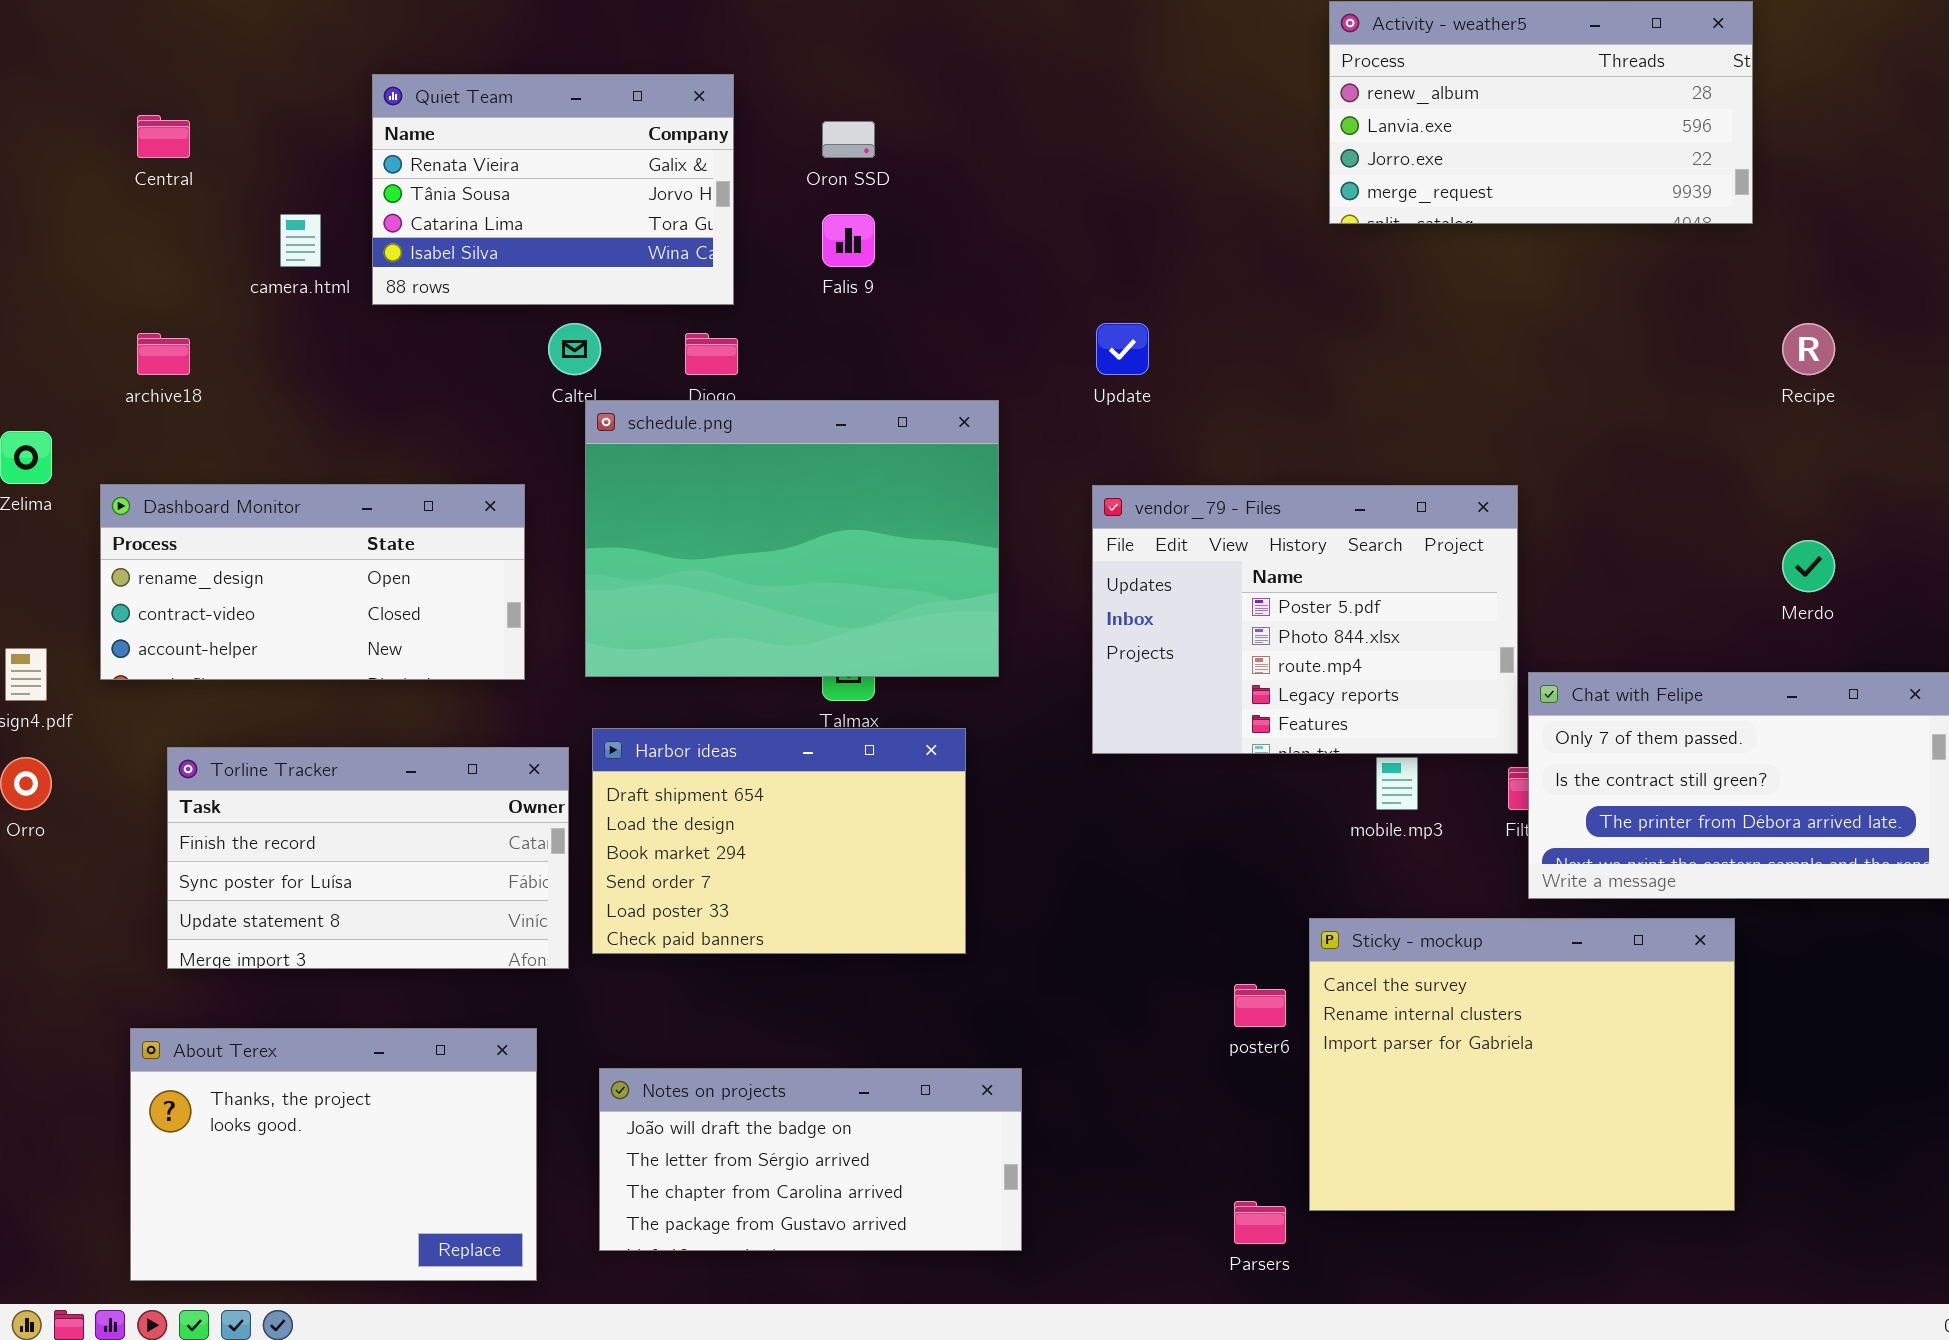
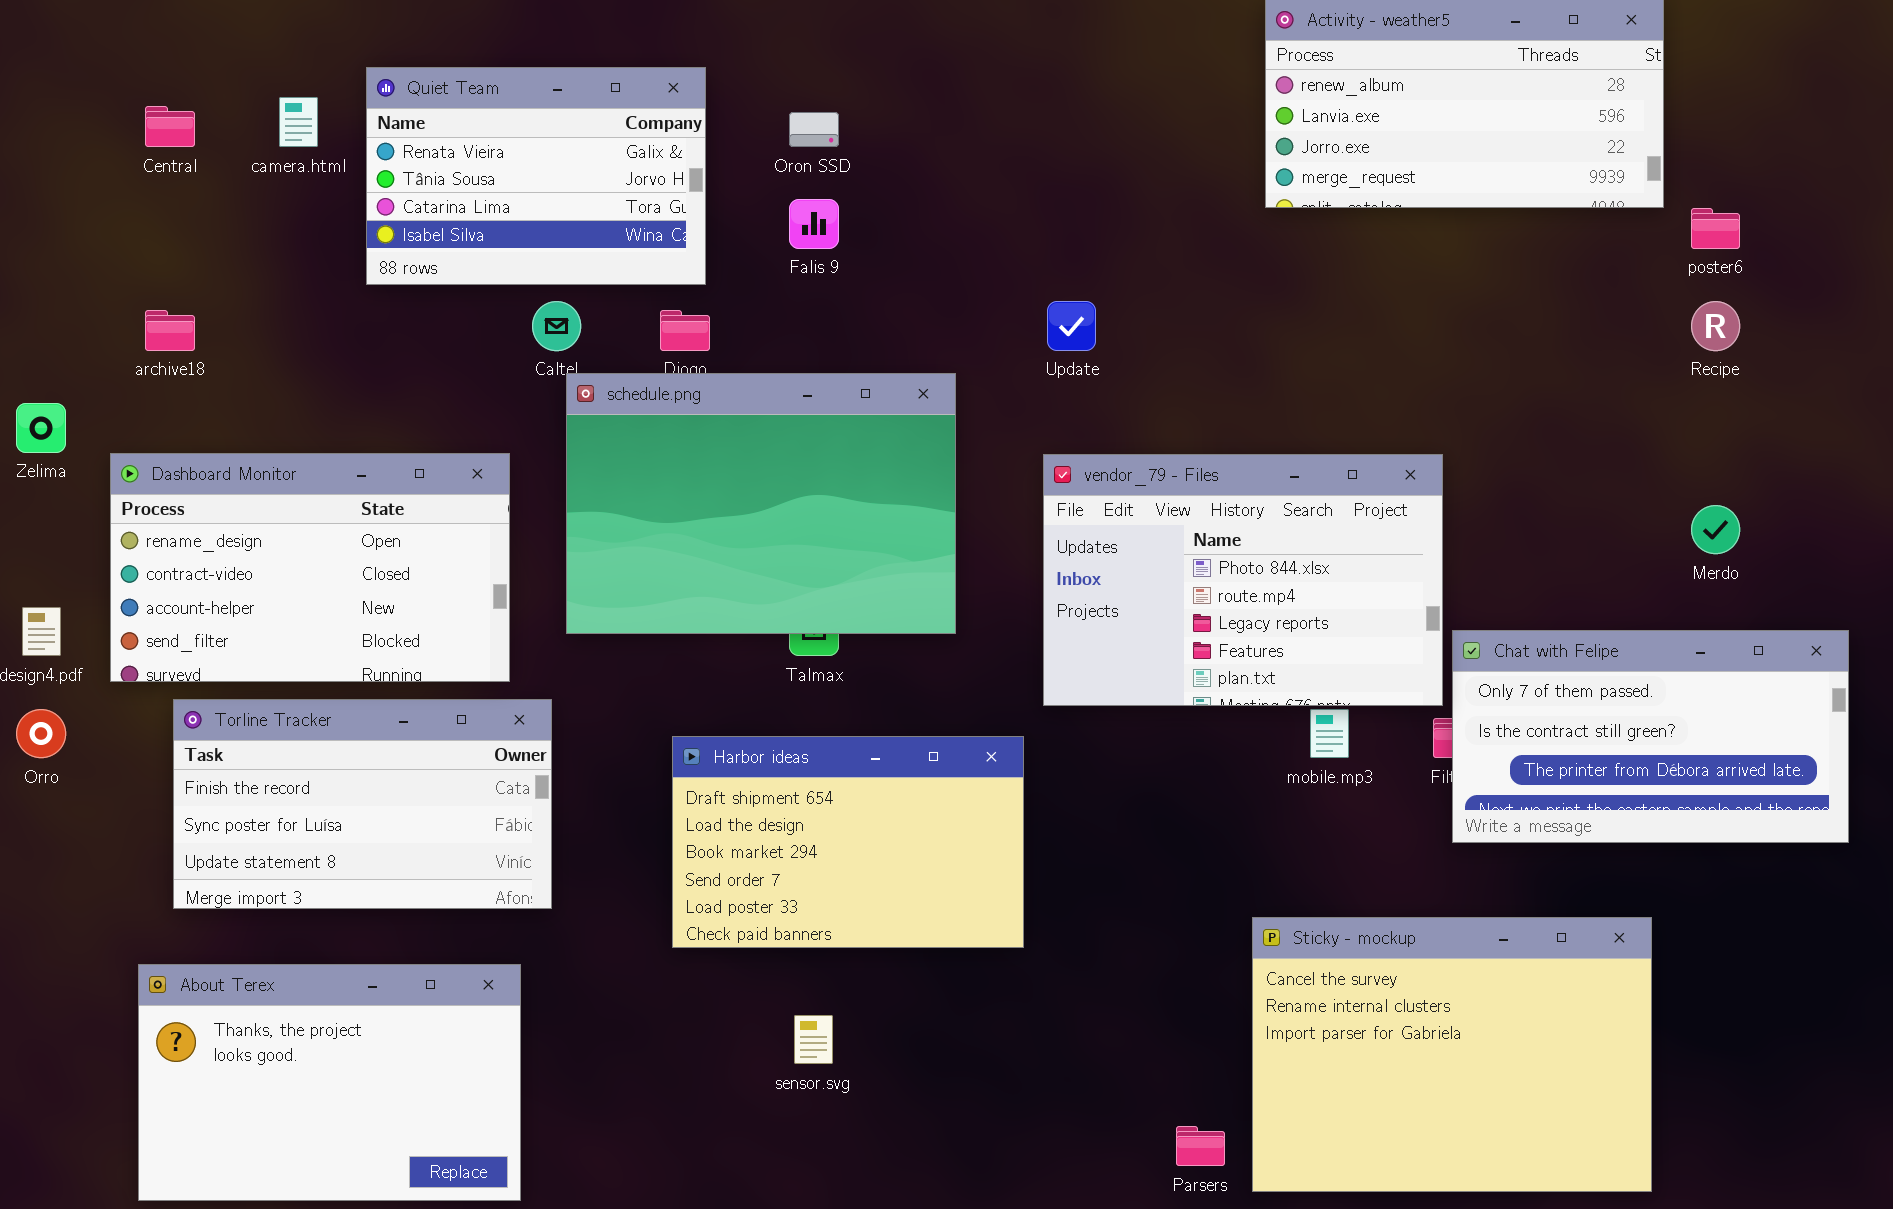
camera.html: [280,214,321,267] -> [279,97,318,147], moved
Dashboard Monitor: [100,484,525,680] -> [110,453,510,682], resized
vendor_79 - Files: [1092,485,1518,754] -> [1043,454,1443,706], scrolled down 1 row
Harbor ideas: [592,728,966,954] -> [672,736,1024,948], moved
Sticky - mockup: [1309,918,1735,1211] -> [1252,917,1652,1192], moved
poster6: [1234,984,1286,1027] -> [1691,208,1740,249], moved
Notes on projects: [599,1068,1022,1251] -> none, closed

